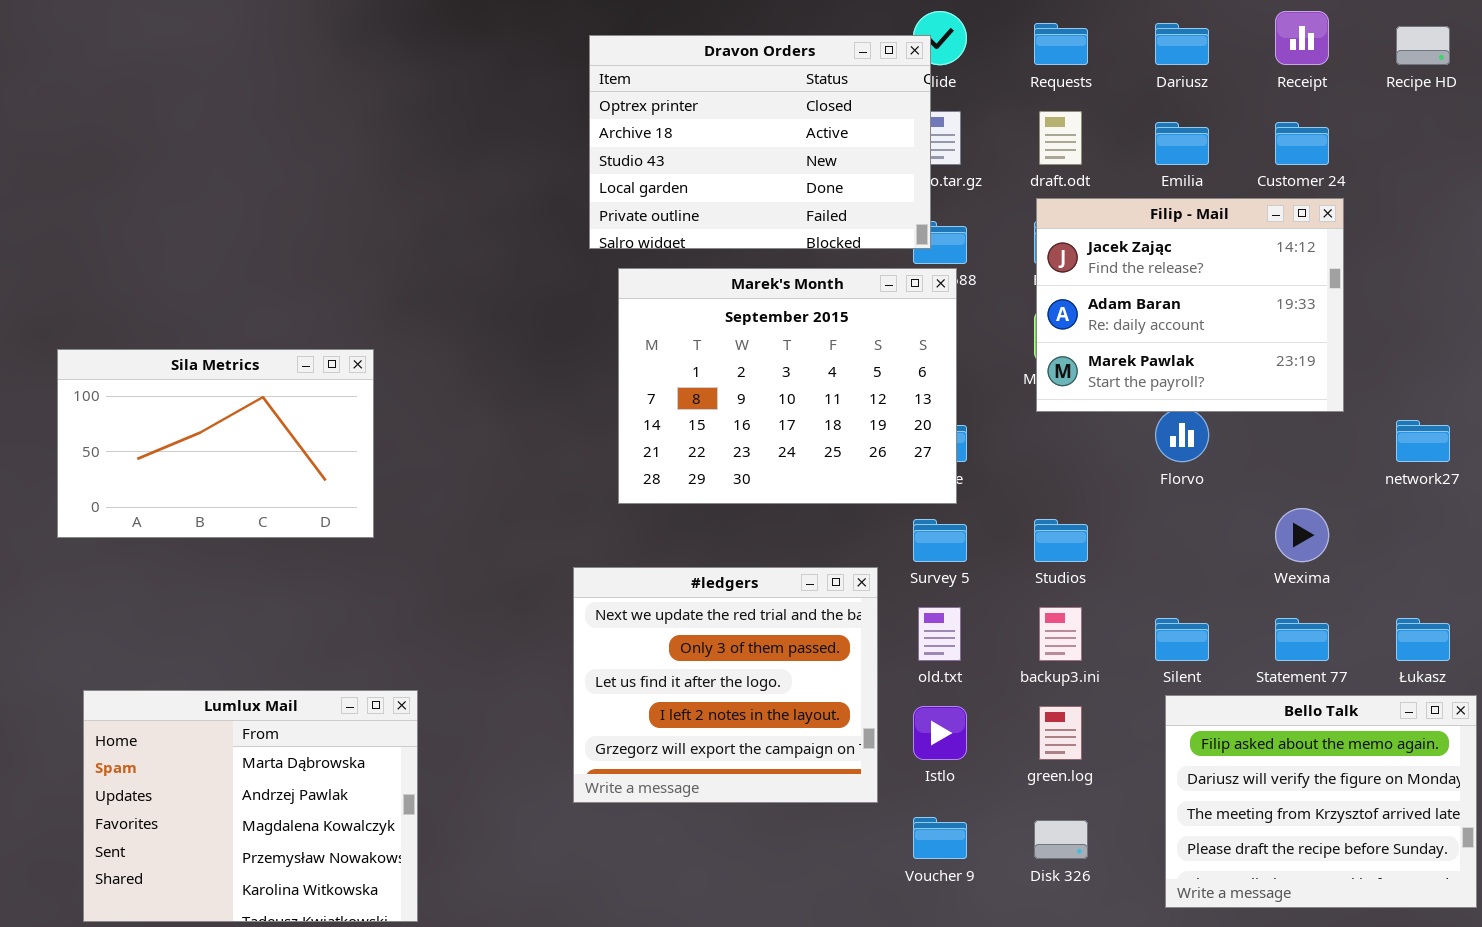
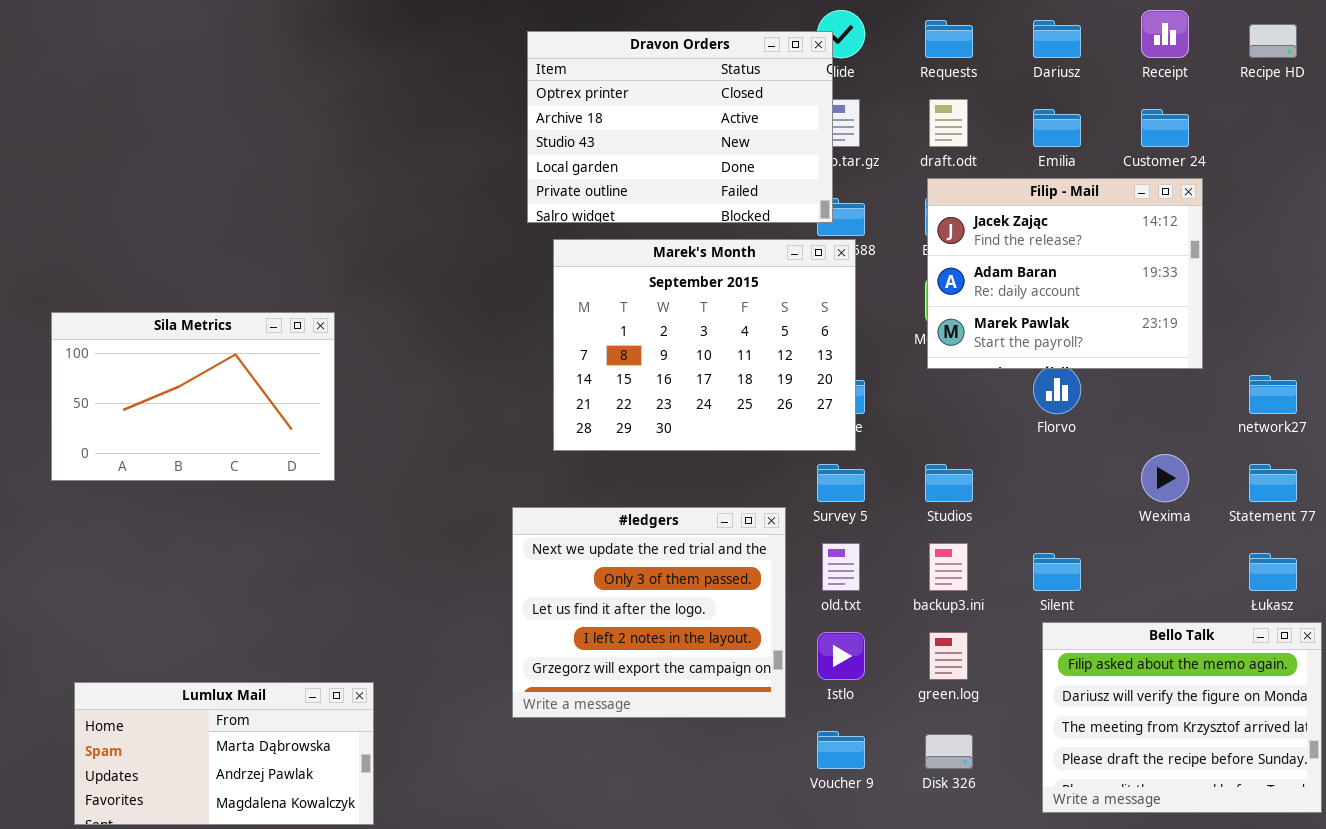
Statement 77: [1275,618,1329,661] -> [1249,464,1297,502], moved
Lumlux Mail: [83,690,418,922] -> [74,682,374,825], resized

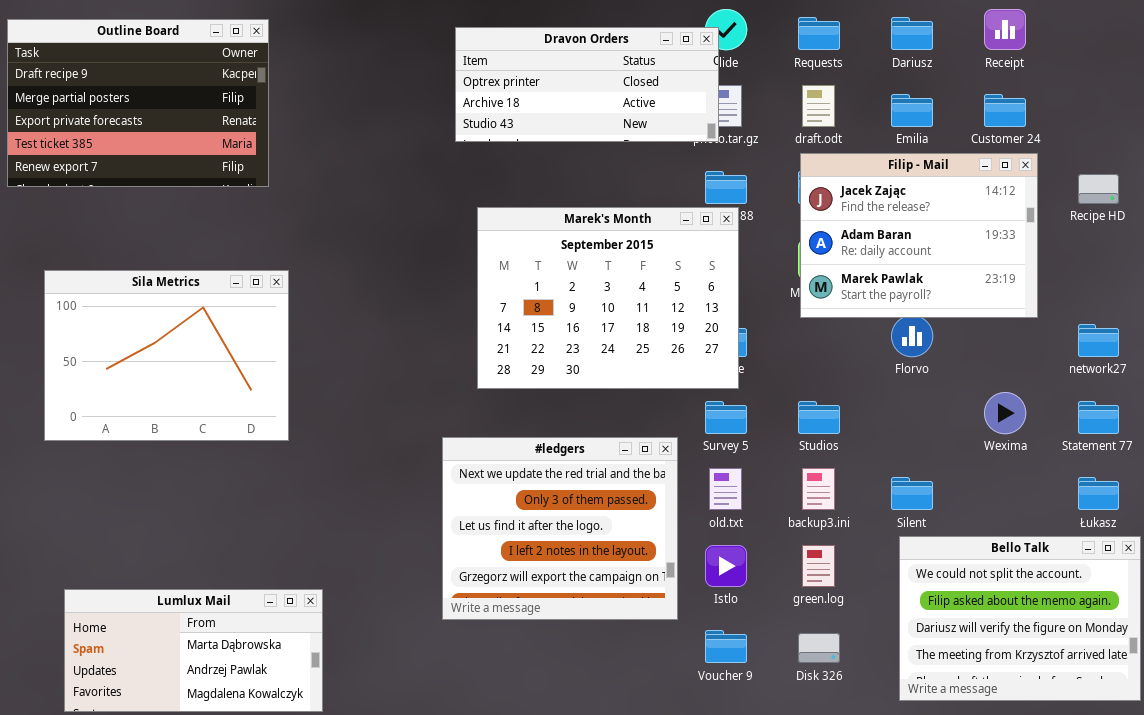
Outline Board: none -> [7,19,269,187], opened
Recipe HD: [1249,24,1297,58] -> [1078,174,1119,204], moved
Dravon Orders: [527,31,833,223] -> [455,27,719,142], resized
Sila Metrics: [51,312,335,481] -> [44,270,289,441], resized
Bello Talk: [1042,622,1322,813] -> [899,536,1141,701], scrolled up 1 row

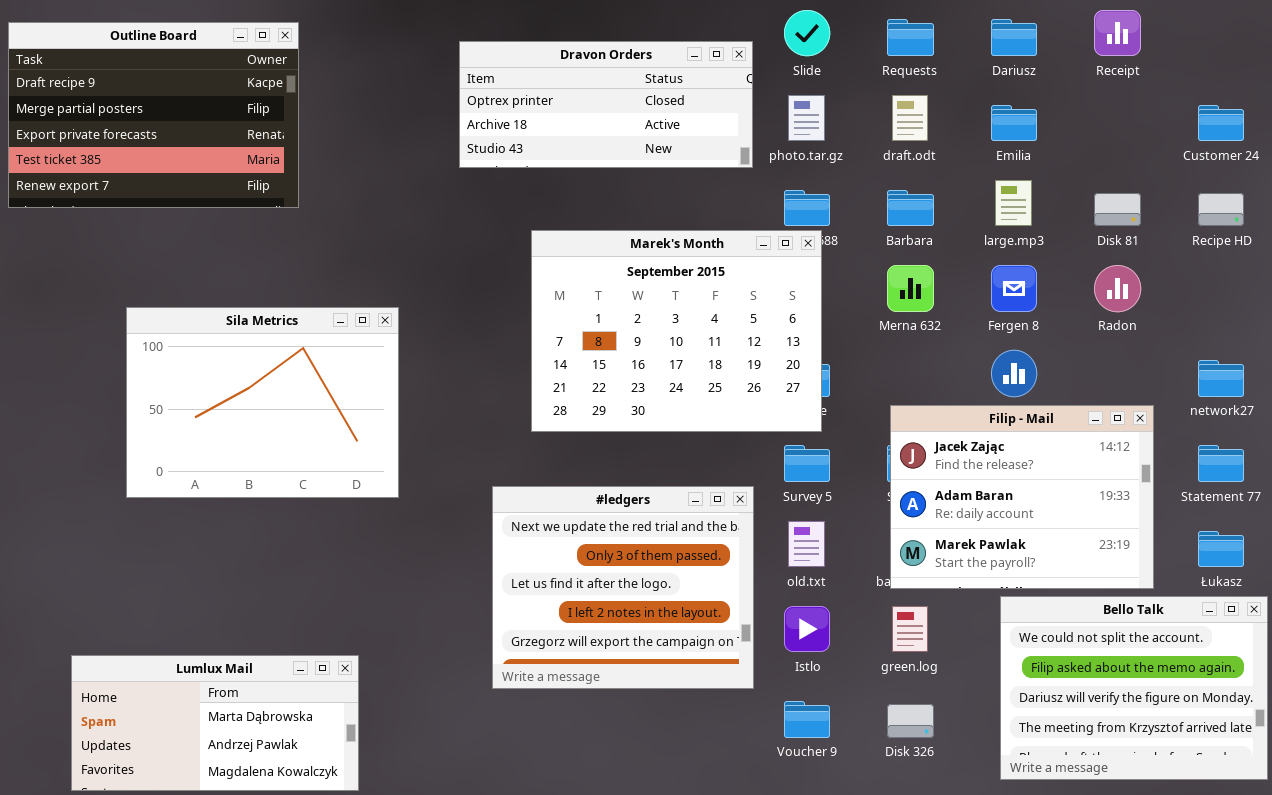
Dravon Orders: [455,27,719,142] -> [459,41,753,168], moved
Customer 24: [984,94,1026,127] -> [1198,105,1244,141], moved
Filip - Mail: [800,153,1038,318] -> [890,405,1154,589], moved
Sila Metrics: [44,270,289,441] -> [126,307,399,498], moved

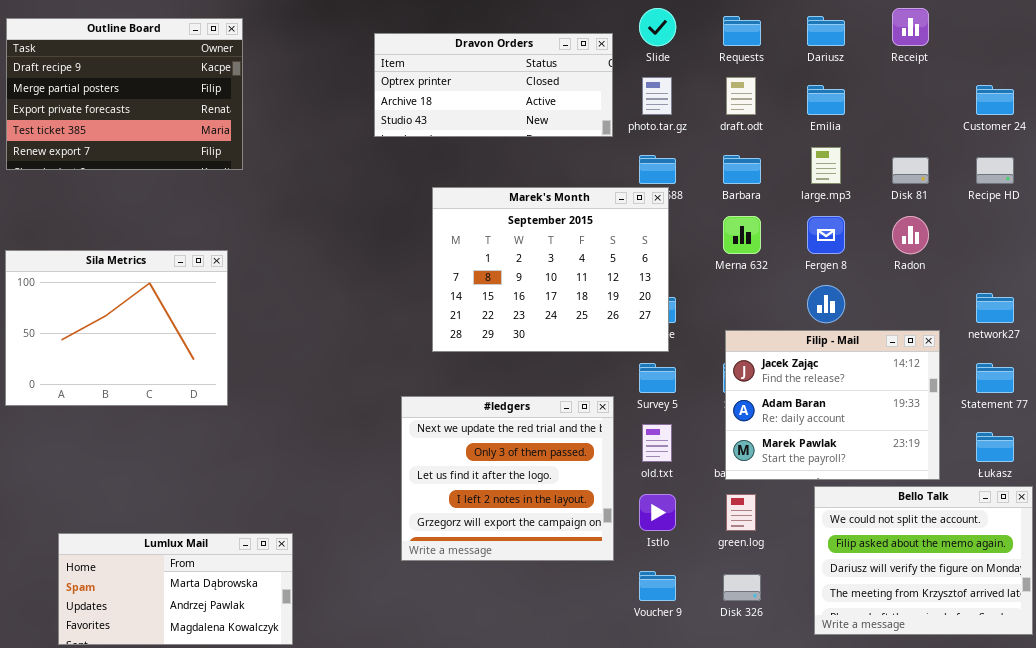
Sila Metrics: [126,307,399,498] -> [5,250,228,406], moved

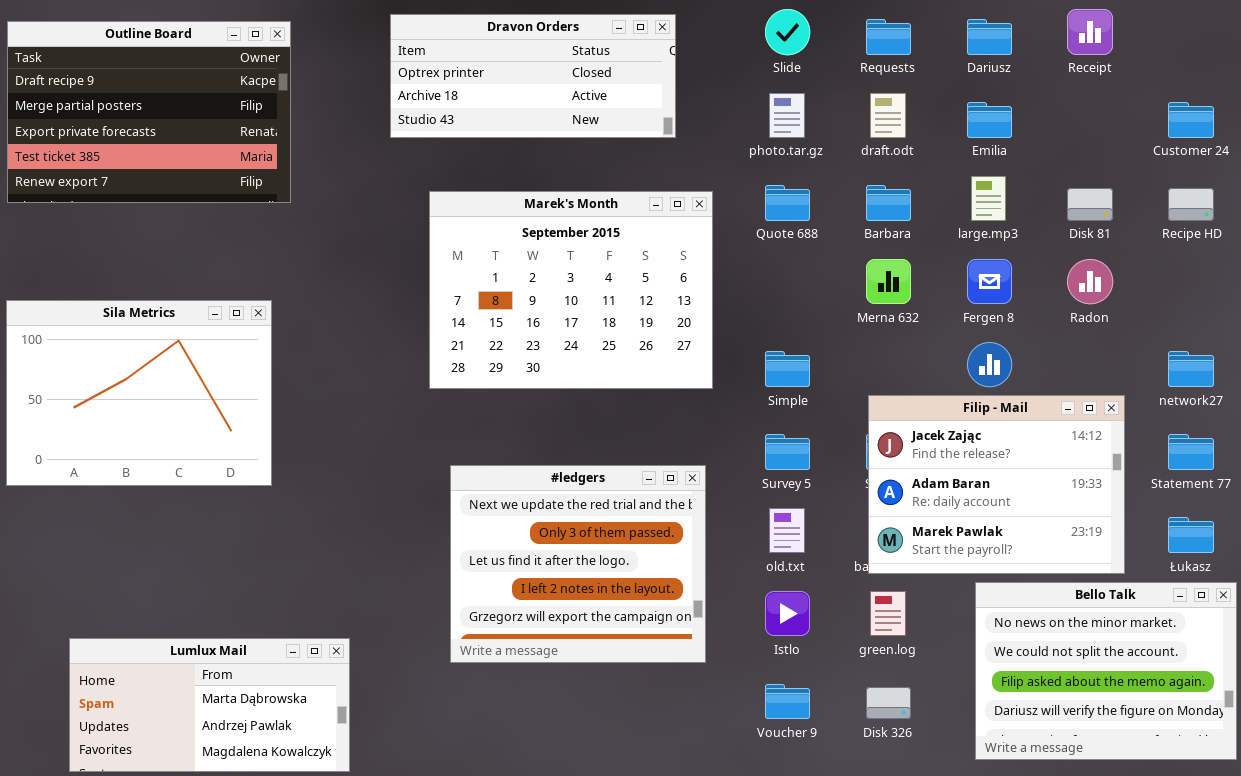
Dravon Orders: [374,33,613,137] -> [390,14,676,138], moved
Marek's Month: [432,187,669,352] -> [429,191,713,389], moved
#ledgers: [401,396,614,561] -> [450,465,706,663], moved
Bello Talk: [814,486,1033,635] -> [975,582,1237,760], scrolled up 1 row

